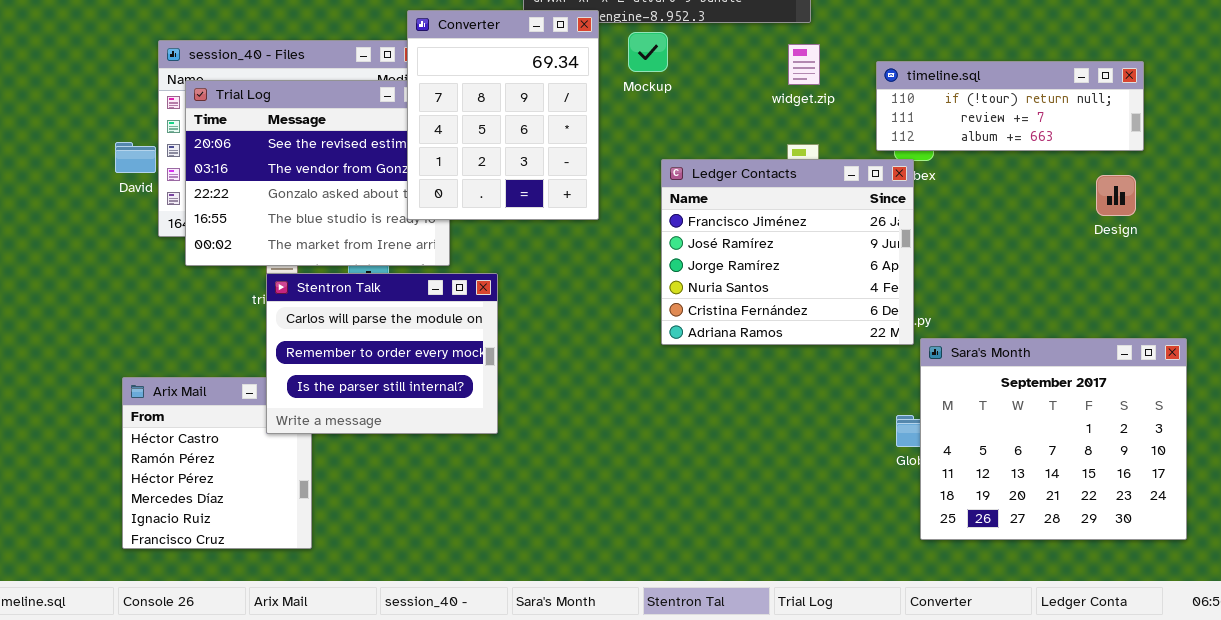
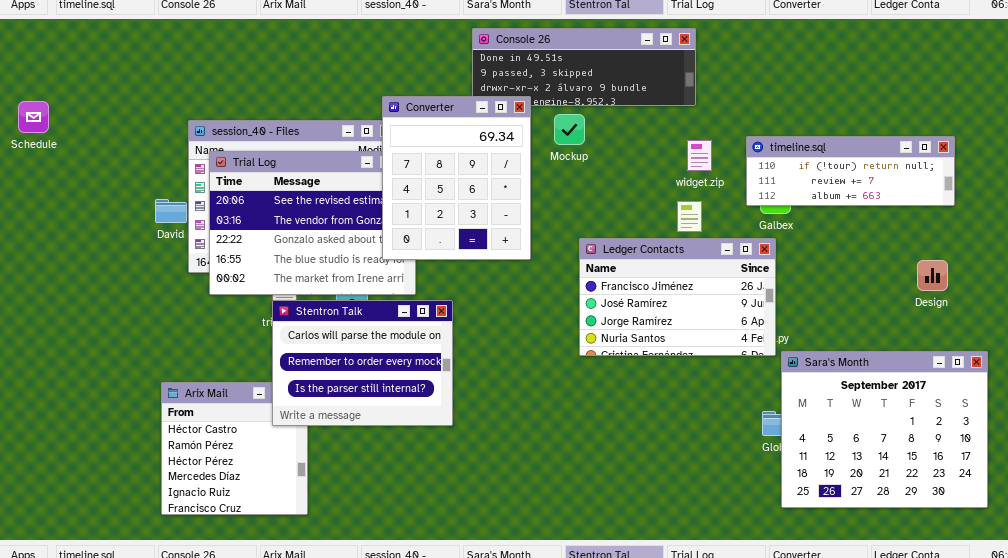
widget.zip: [788,44,820,85] -> [687,140,712,171], moved
Ledger Contacts: [661,159,914,345] -> [579,238,776,356], resized
Design: [1096,175,1136,216] -> [917,260,948,291], moved

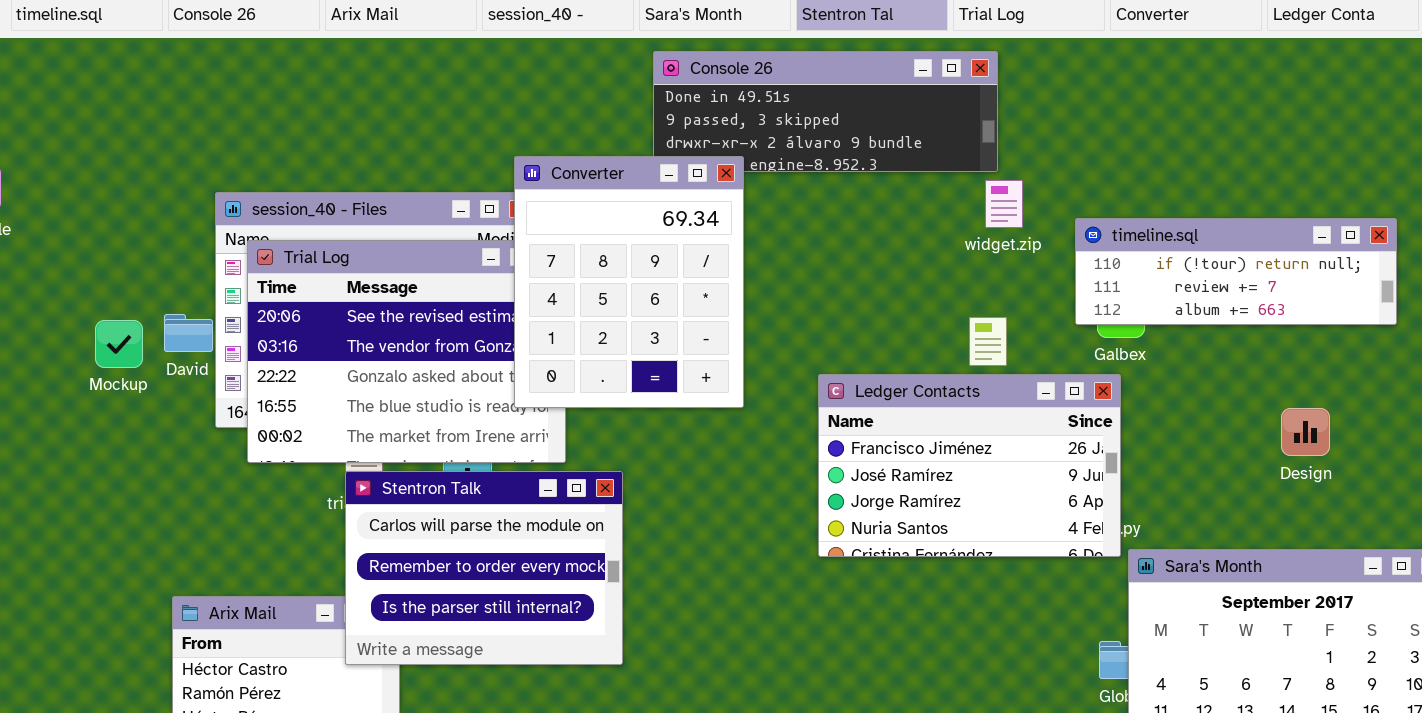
Mockup: [554,114,585,145] -> [95,320,143,368], moved
widget.zip: [687,140,712,171] -> [985,180,1023,228], moved
Design: [917,260,948,291] -> [1281,408,1330,456], moved

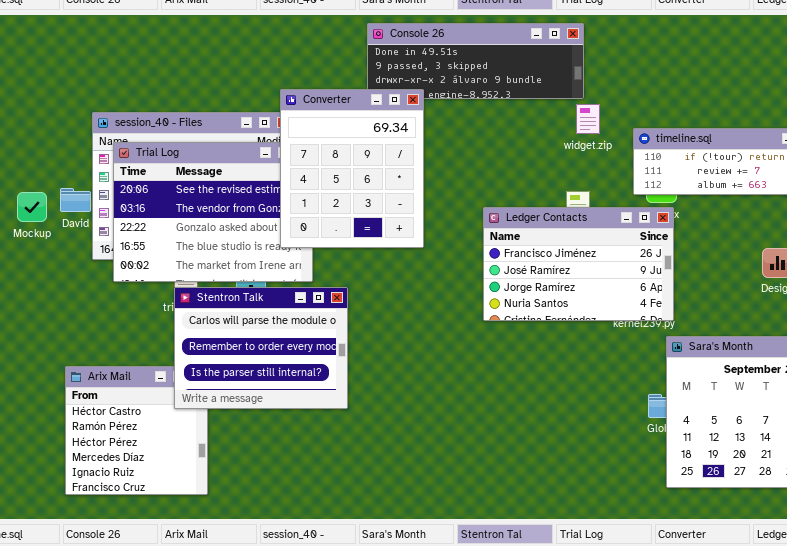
Ledger Contacts: [818,374,1121,557] -> [483,207,674,321], moved

